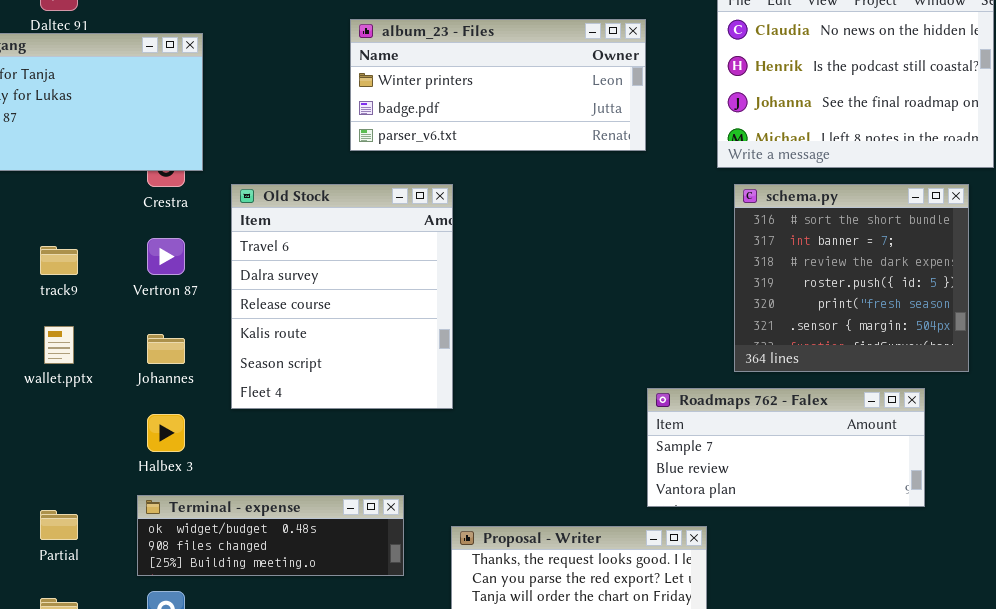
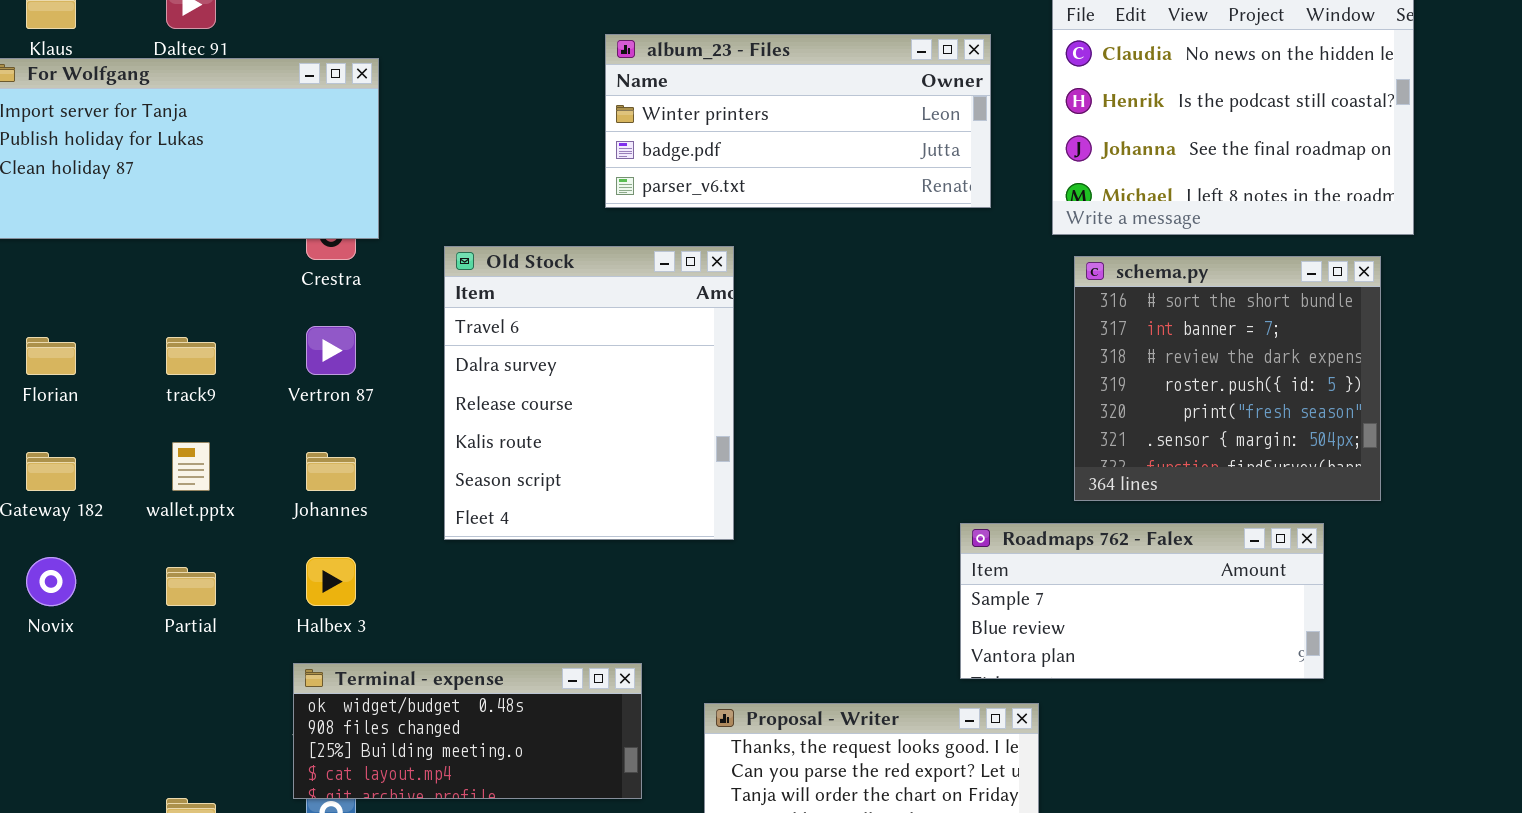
album_23 - Files: [350,19,646,151] -> [605,34,991,208], moved
Old Stock: [231,184,453,409] -> [444,246,734,540], moved
Terminal - expense: [137,495,404,576] -> [293,663,642,799], resized
Partial: [40,510,78,540] -> [166,567,216,606], moved

